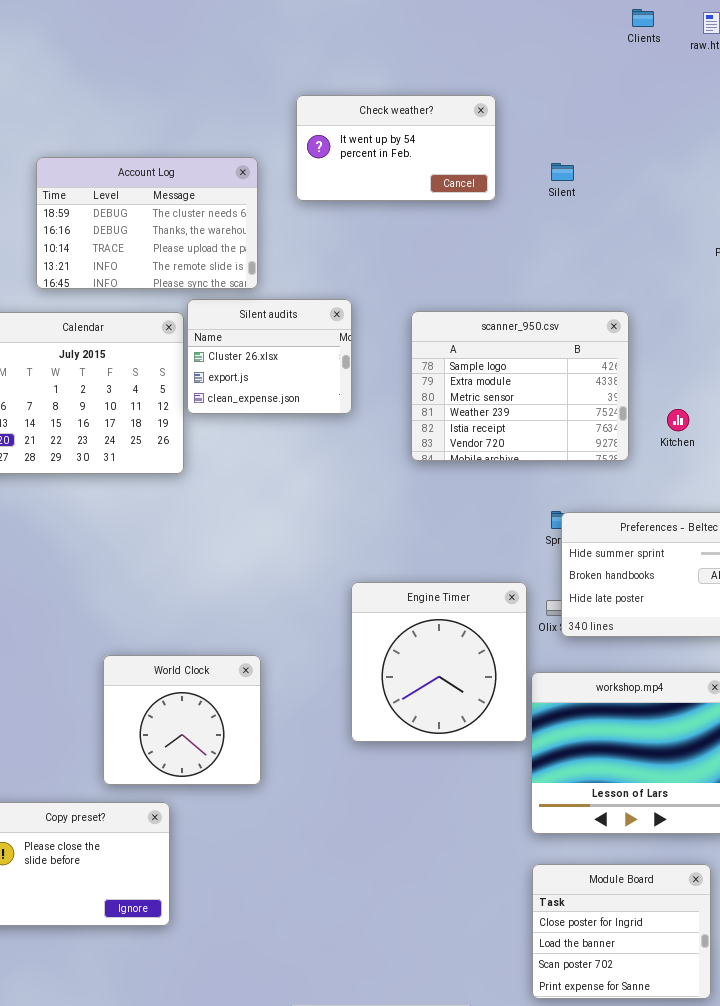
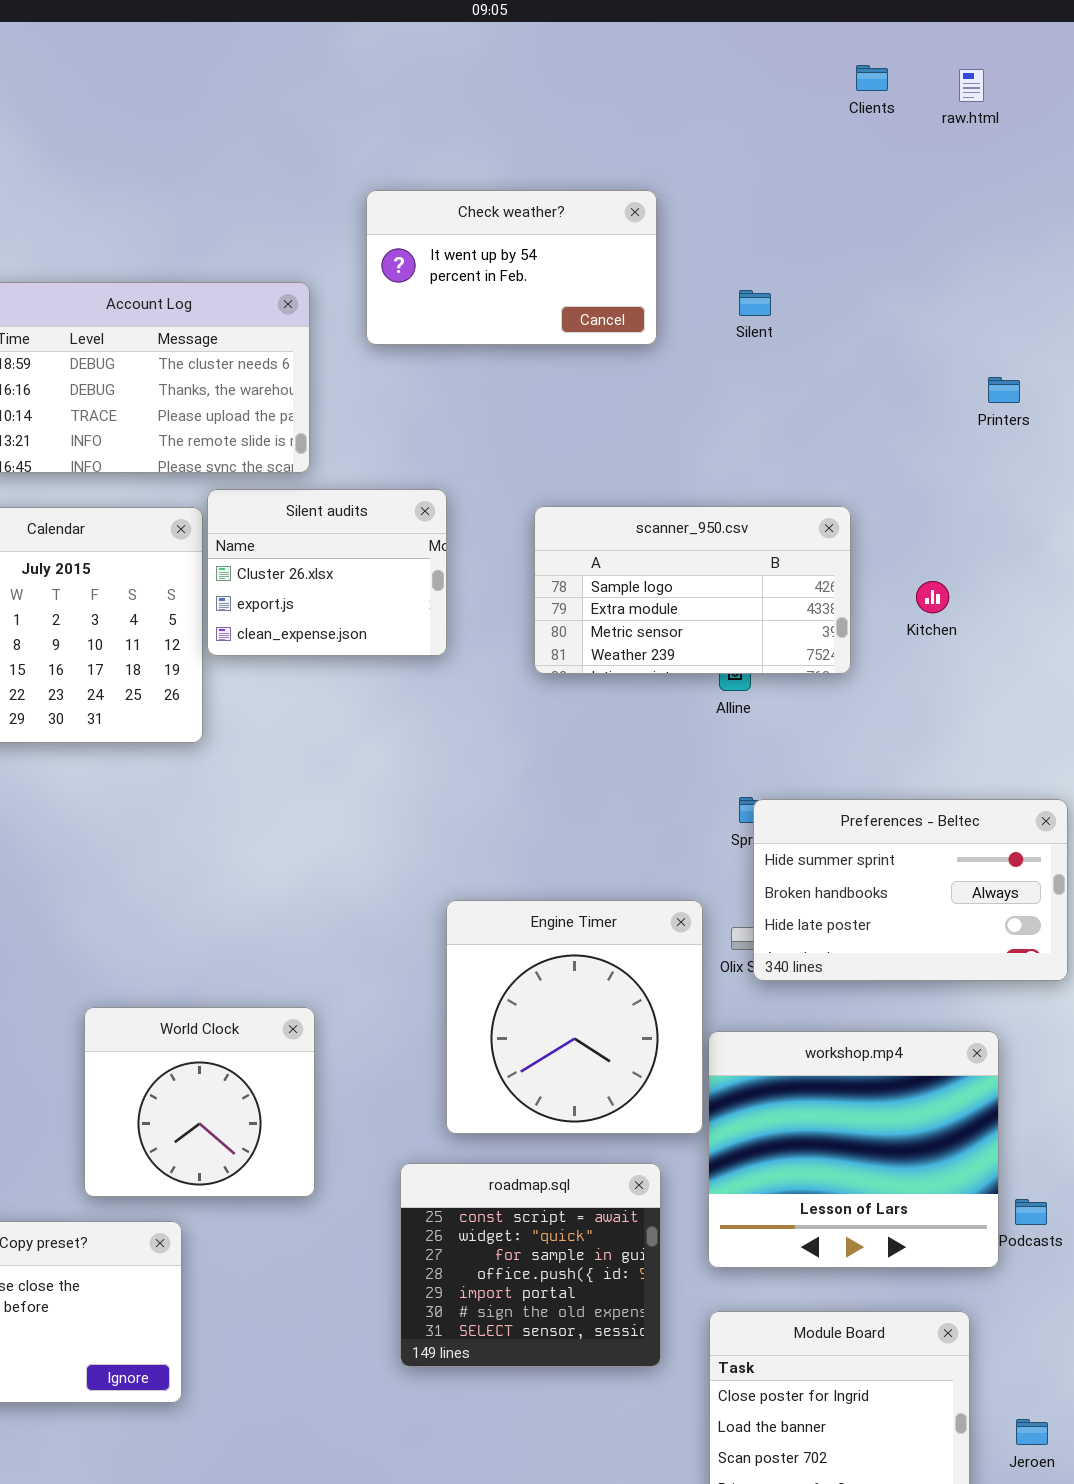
scanner_950.csv: [411,311,629,461] -> [534,506,851,674], resized
Kitchen: [667,409,689,431] -> [916,581,949,613], moved
roadmap.sql: none -> [400,1163,661,1367], opened

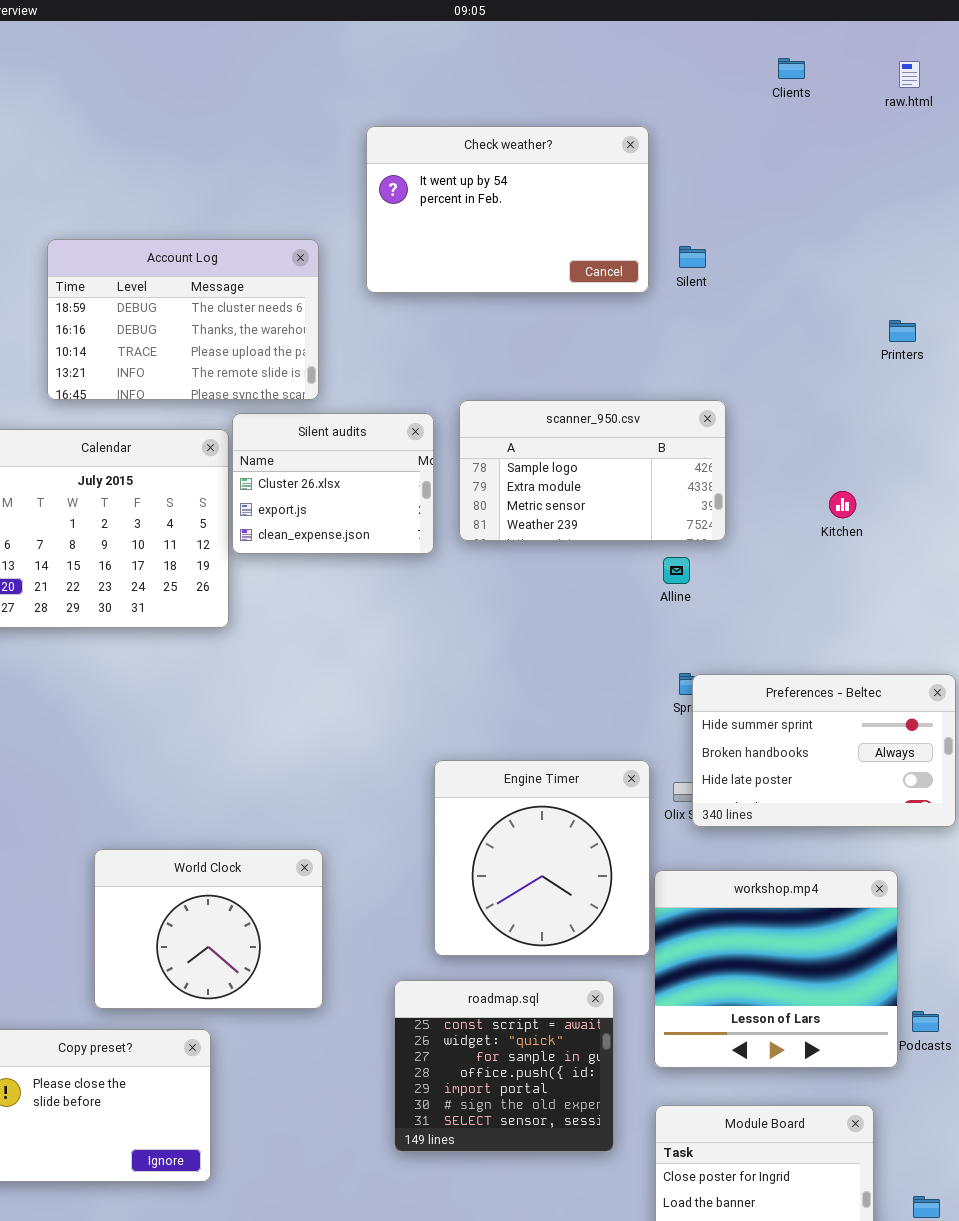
raw.html: [959,69,984,102] -> [899,61,920,88], moved
Check weather?: [366,190,657,345] -> [366,126,649,293], resized
scanner_950.csv: [534,506,851,674] -> [459,400,726,541], moved
World Clock: [84,1007,315,1197] -> [94,849,323,1009], resized

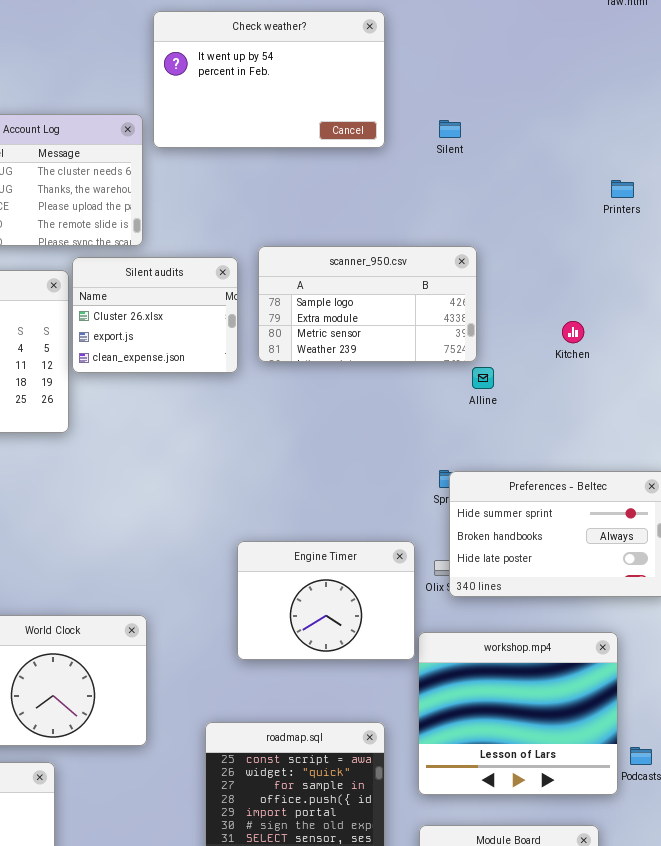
Check weather?: [366,126,649,293] -> [153,11,385,148], moved
Alline: [663,557,690,584] -> [472,367,494,389], moved
Engine Timer: [434,760,650,956] -> [237,541,415,660], resized

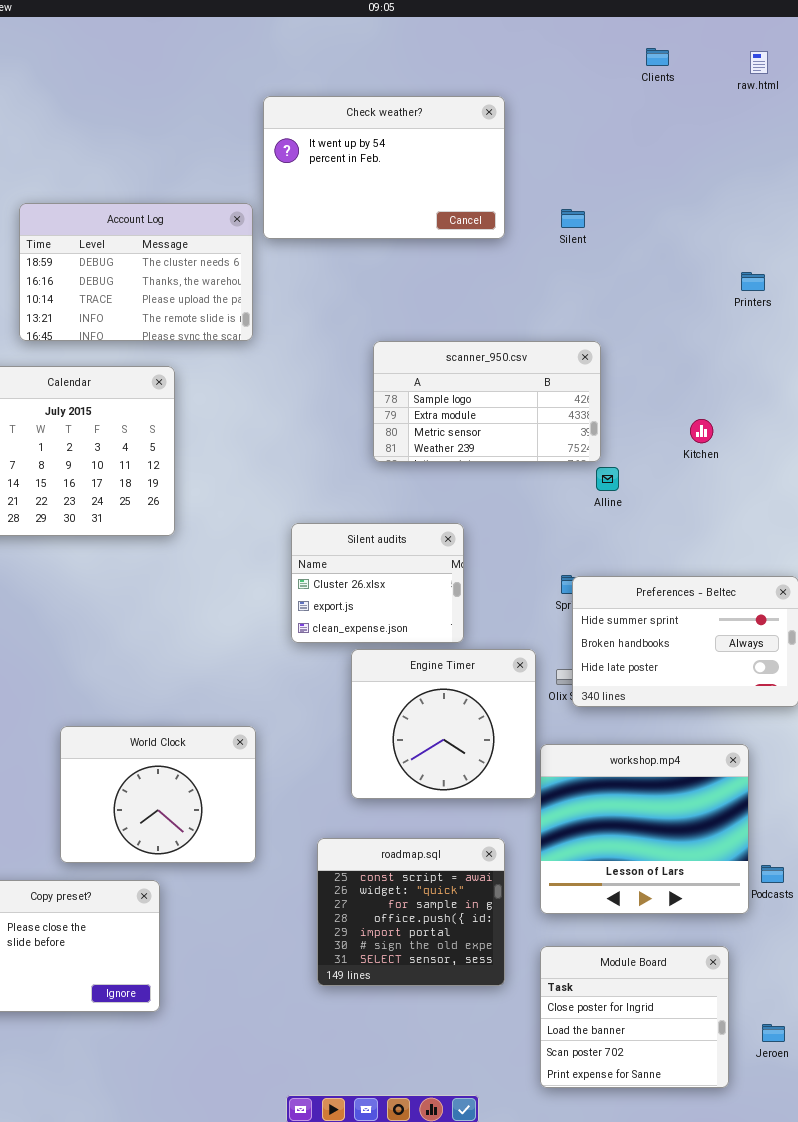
Silent audits: [72,257,238,373] -> [291,523,464,643], moved
Engine Timer: [237,541,415,660] -> [351,649,536,799], resized

